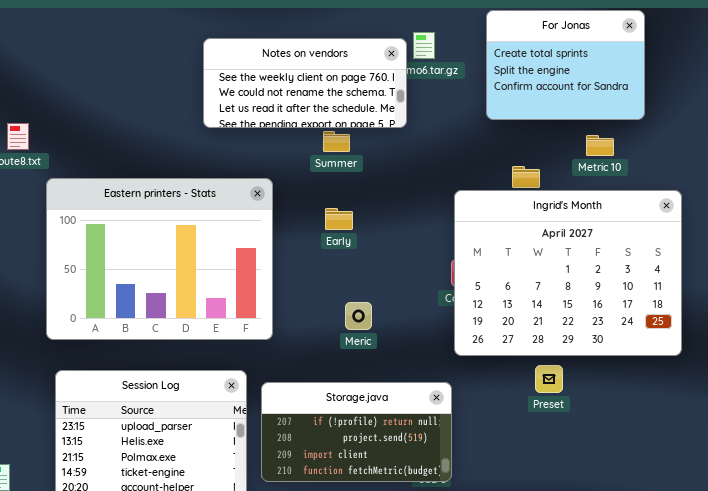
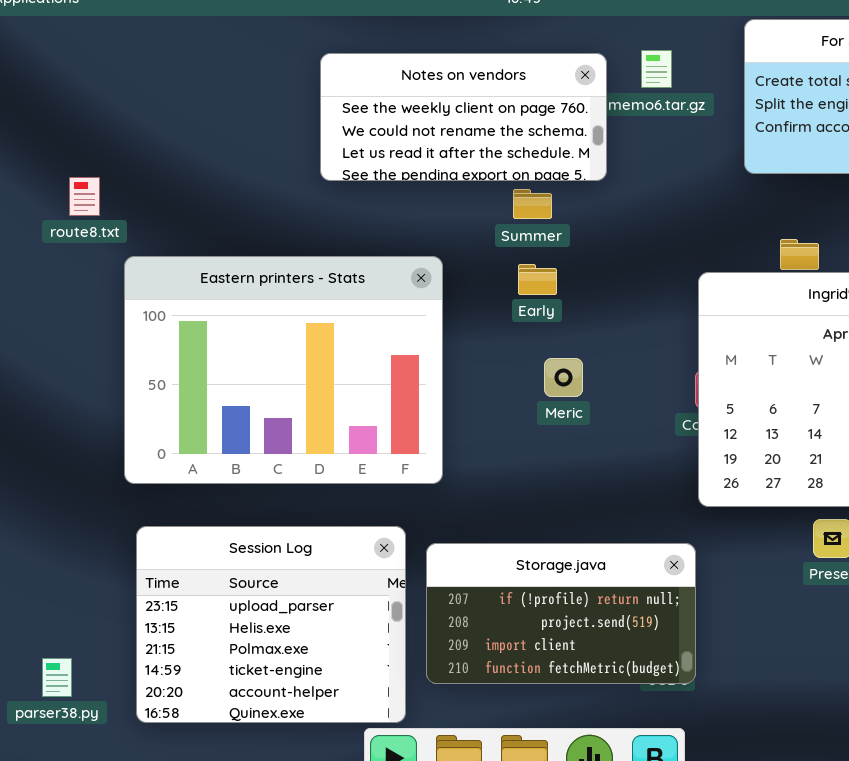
Notes on vendors: [203,38,407,128] -> [320,53,607,181], moved
Early: [325,208,353,230] -> [518,264,557,295], moved
Meric: [345,302,372,330] -> [544,358,583,397], moved

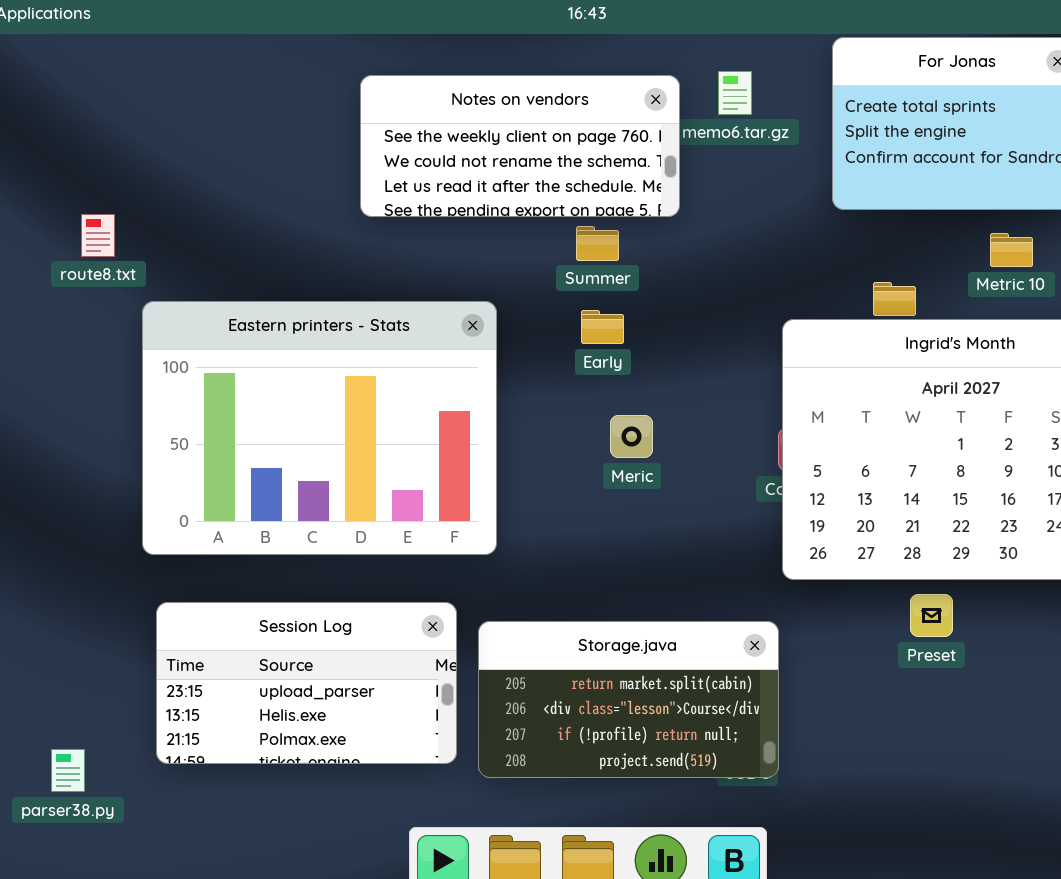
Session Log: [136,526,406,723] -> [156,602,457,764], resized
Storage.java: [426,543,696,684] -> [478,621,779,778], scrolled up 2 rows

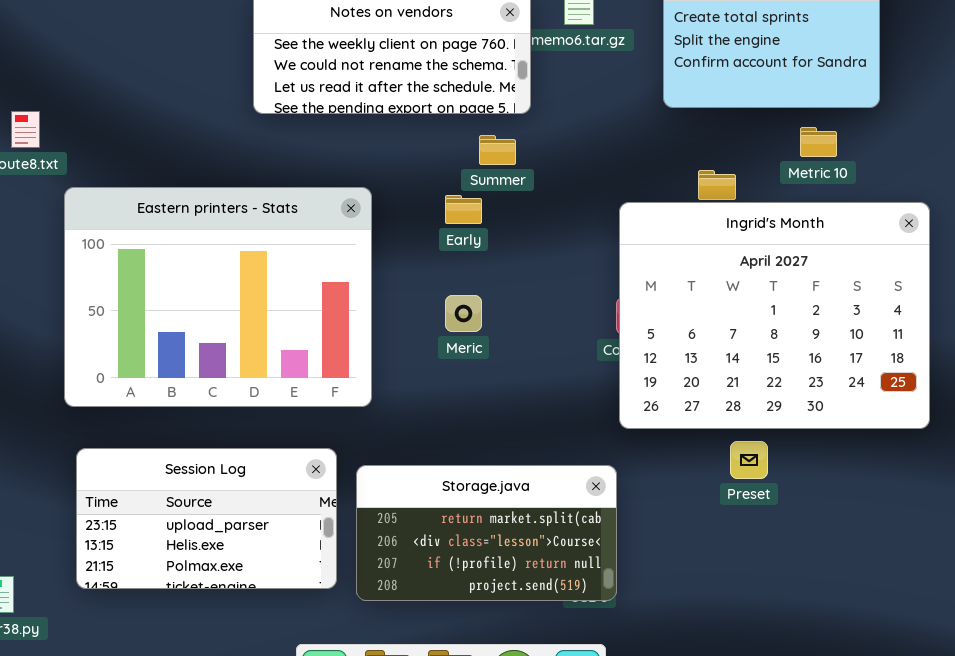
Summer: [576,226,619,261] -> [479,135,516,165], moved
Meric: [610,415,653,458] -> [445,295,482,332], moved

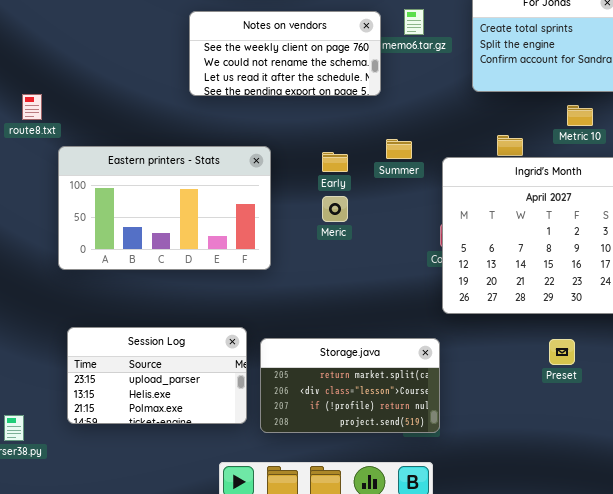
Summer: [479,135,516,165] -> [386,139,412,159], moved
Eastern printers - Stats: [64,187,372,407] -> [58,146,271,270], resized
Meric: [445,295,482,332] -> [322,196,348,222], moved
Preset: [730,441,768,479] -> [549,339,575,365], moved

